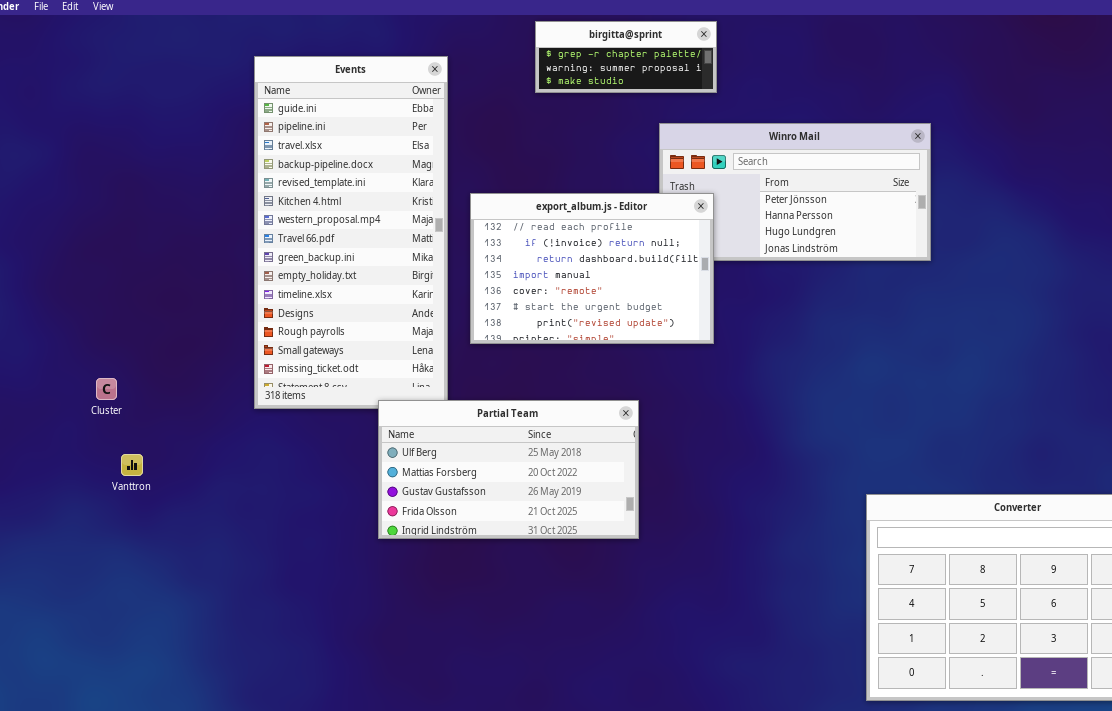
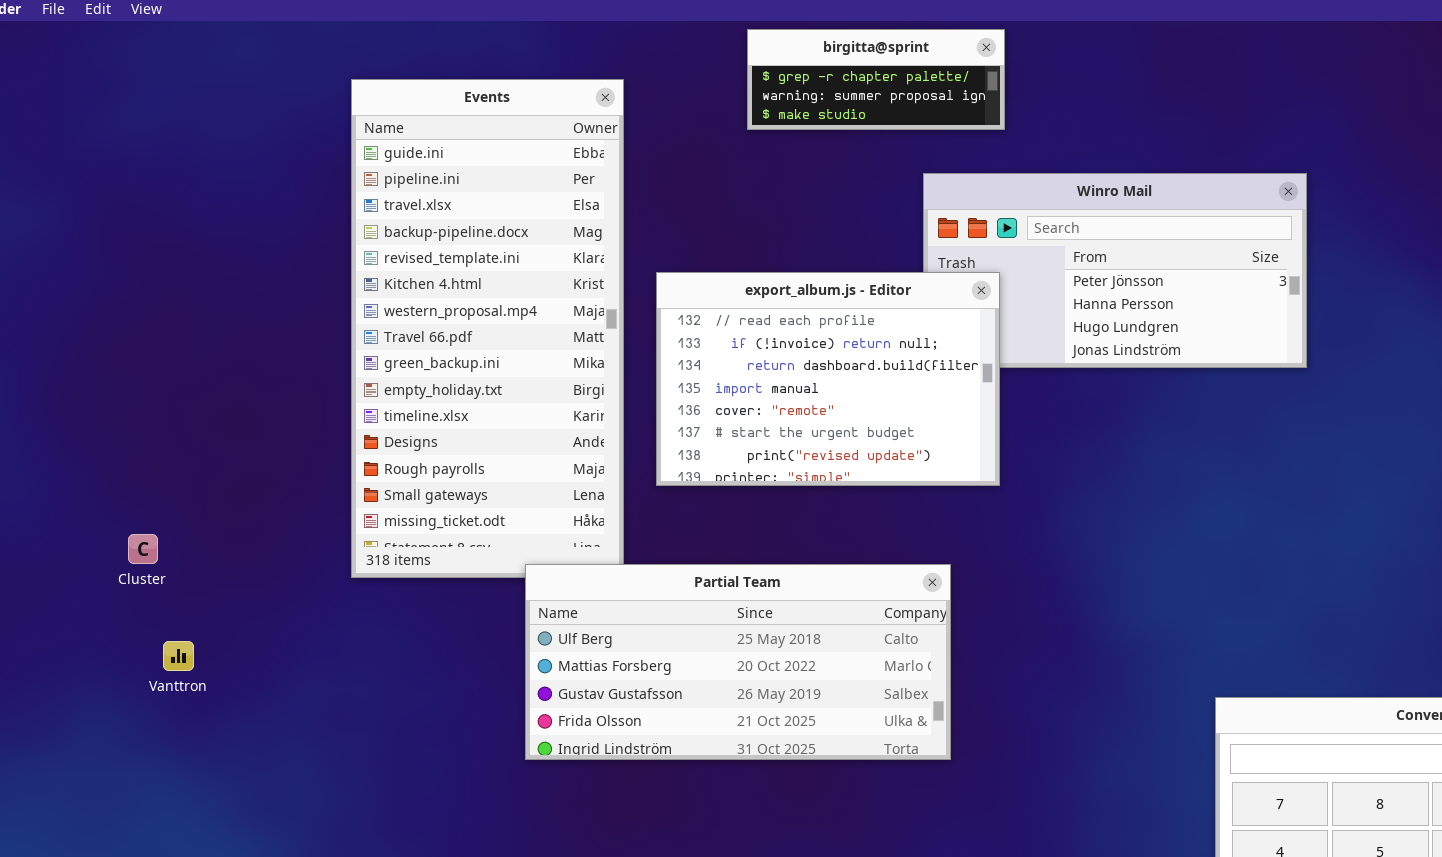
Partial Team: [378,400,639,539] -> [525,564,951,760], resized

